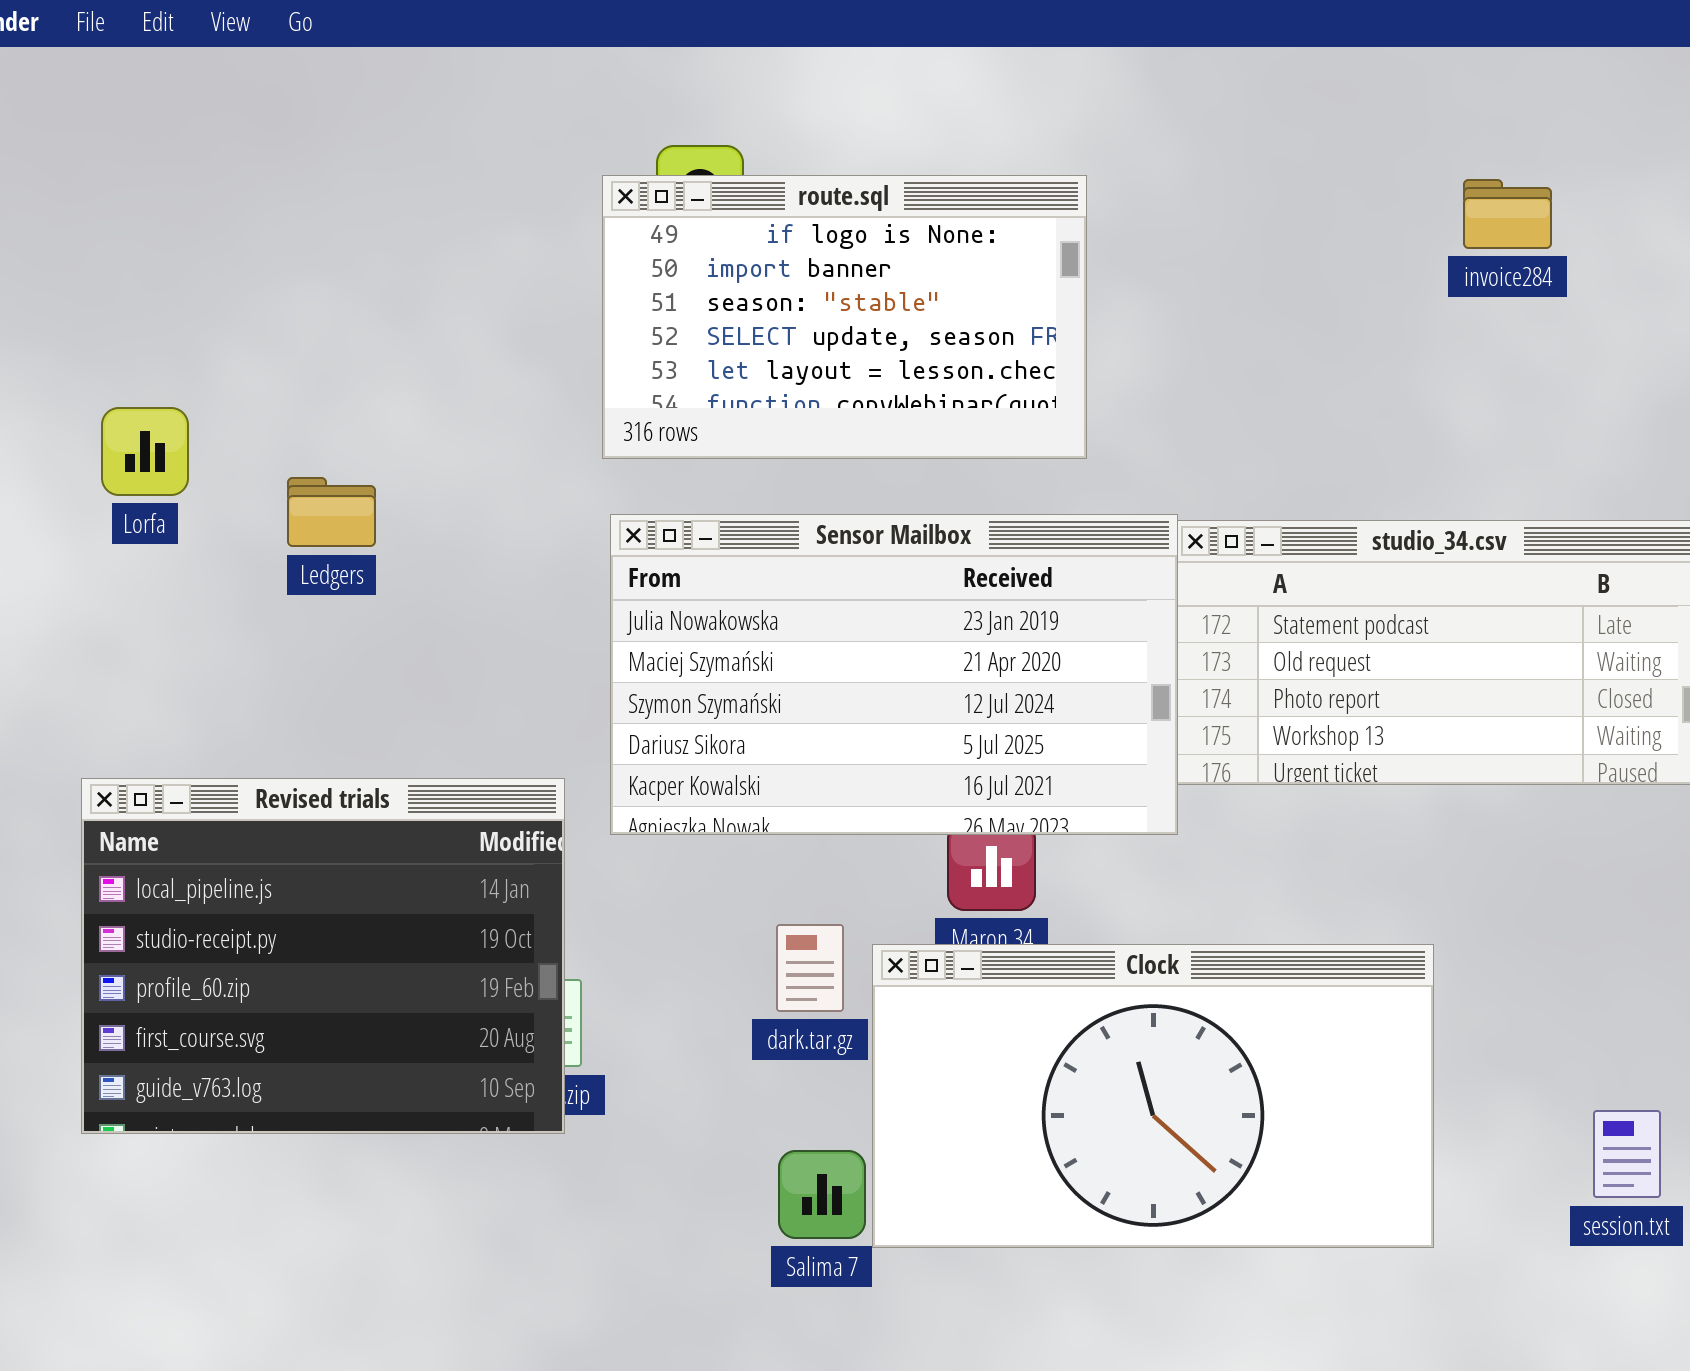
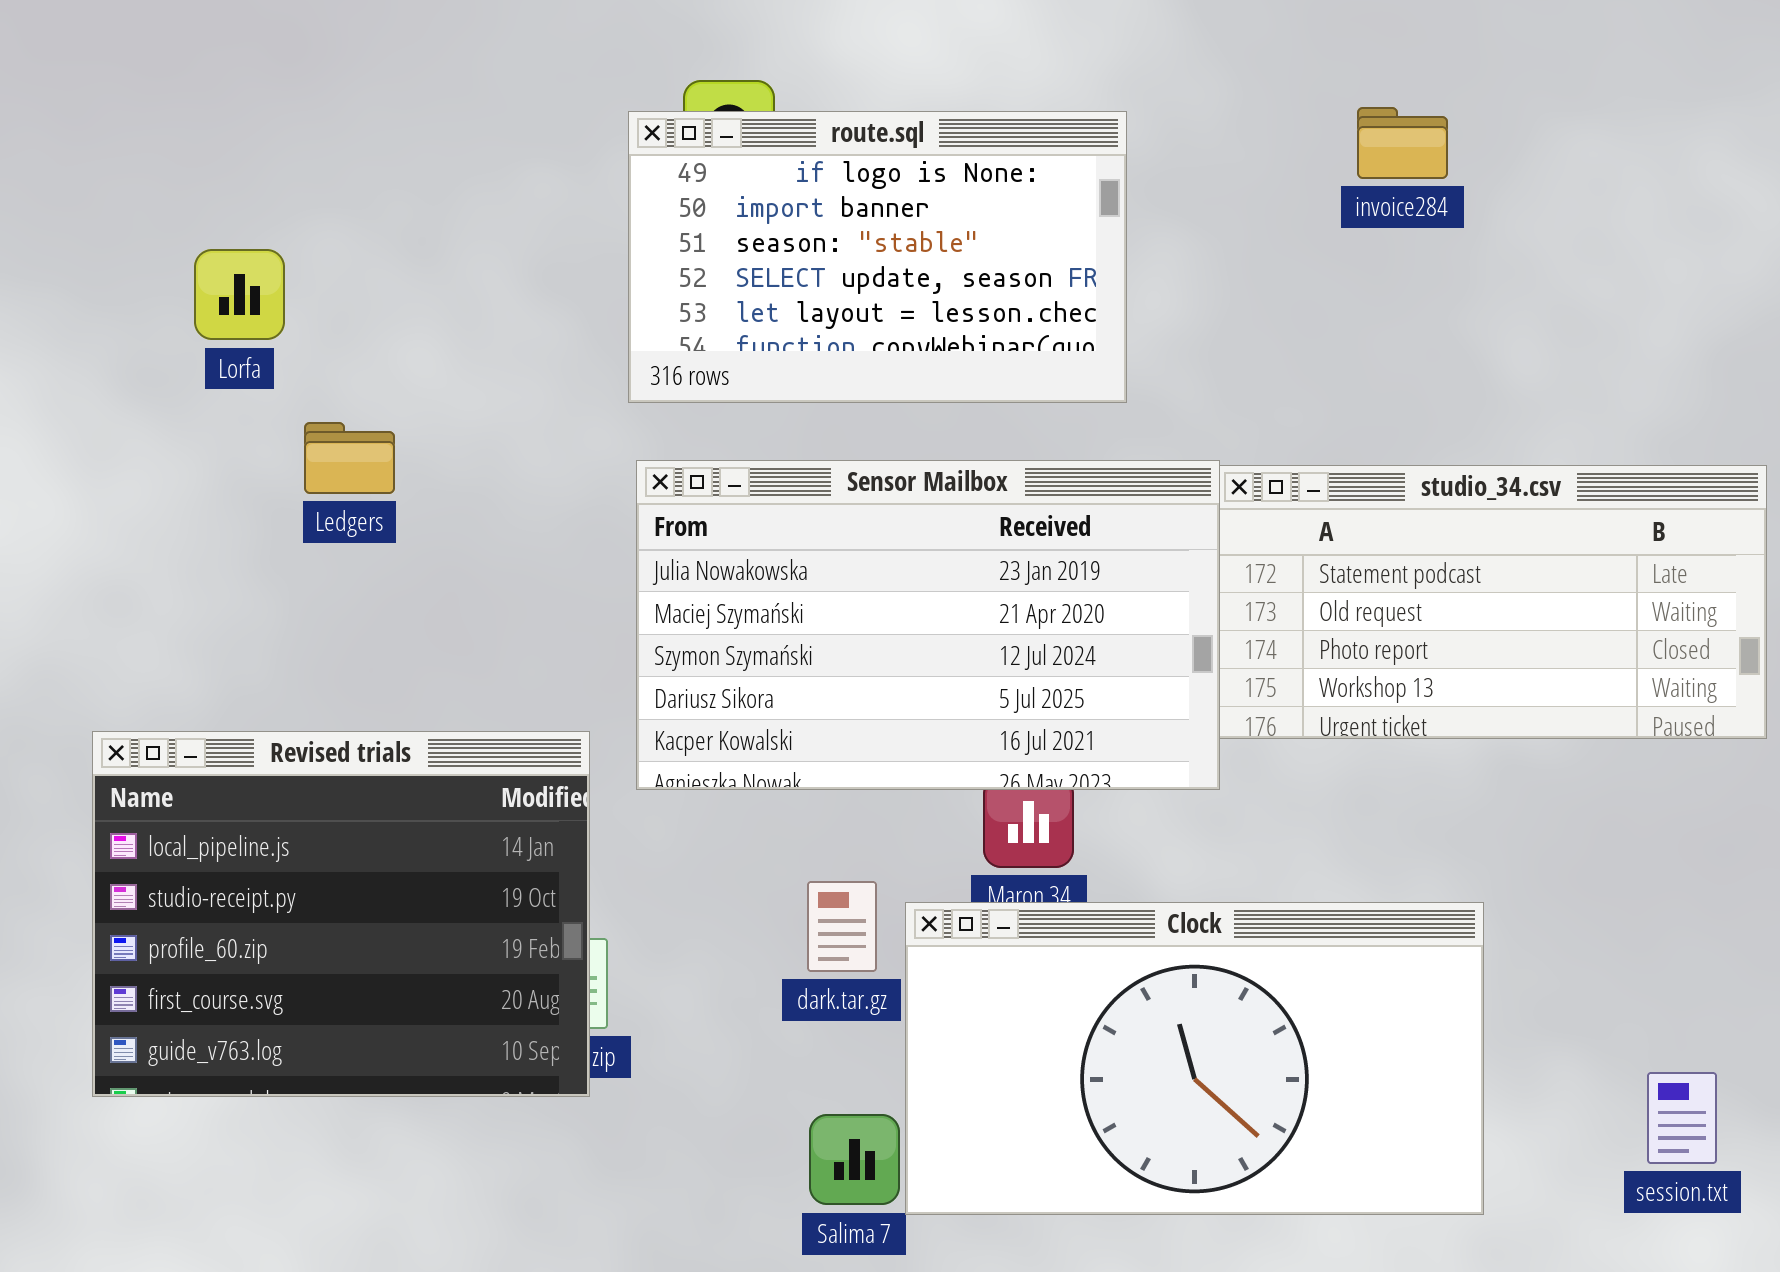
invoice284: [1463,179,1552,249] -> [1357,107,1448,179], moved
Lorfa: [101,407,189,496] -> [194,249,285,340], moved

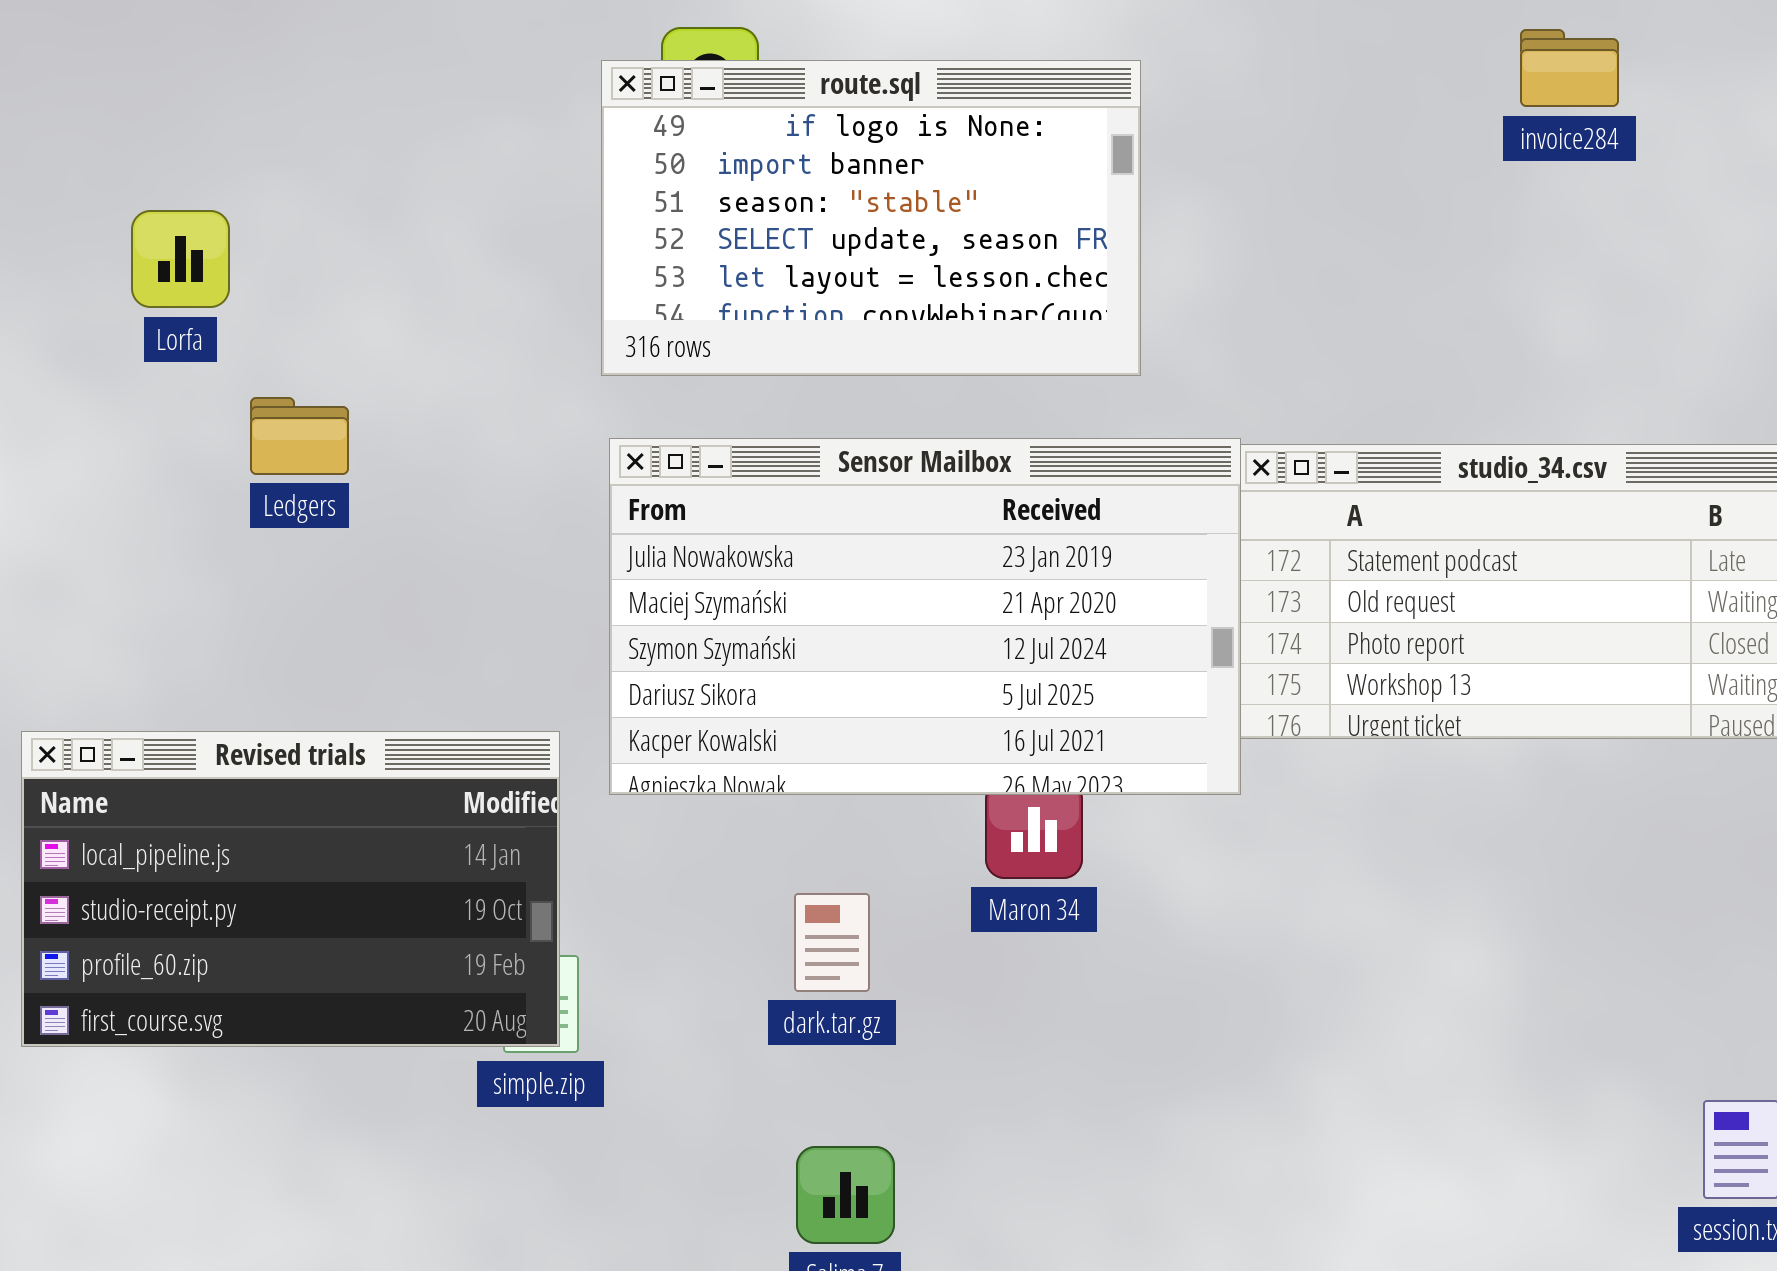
invoice284: [1357,107,1448,179] -> [1520,29,1619,107], moved
Revised trials: [92,731,590,1097] -> [21,731,560,1047], resized
Clock: [905,902,1484,1215] -> none, closed

